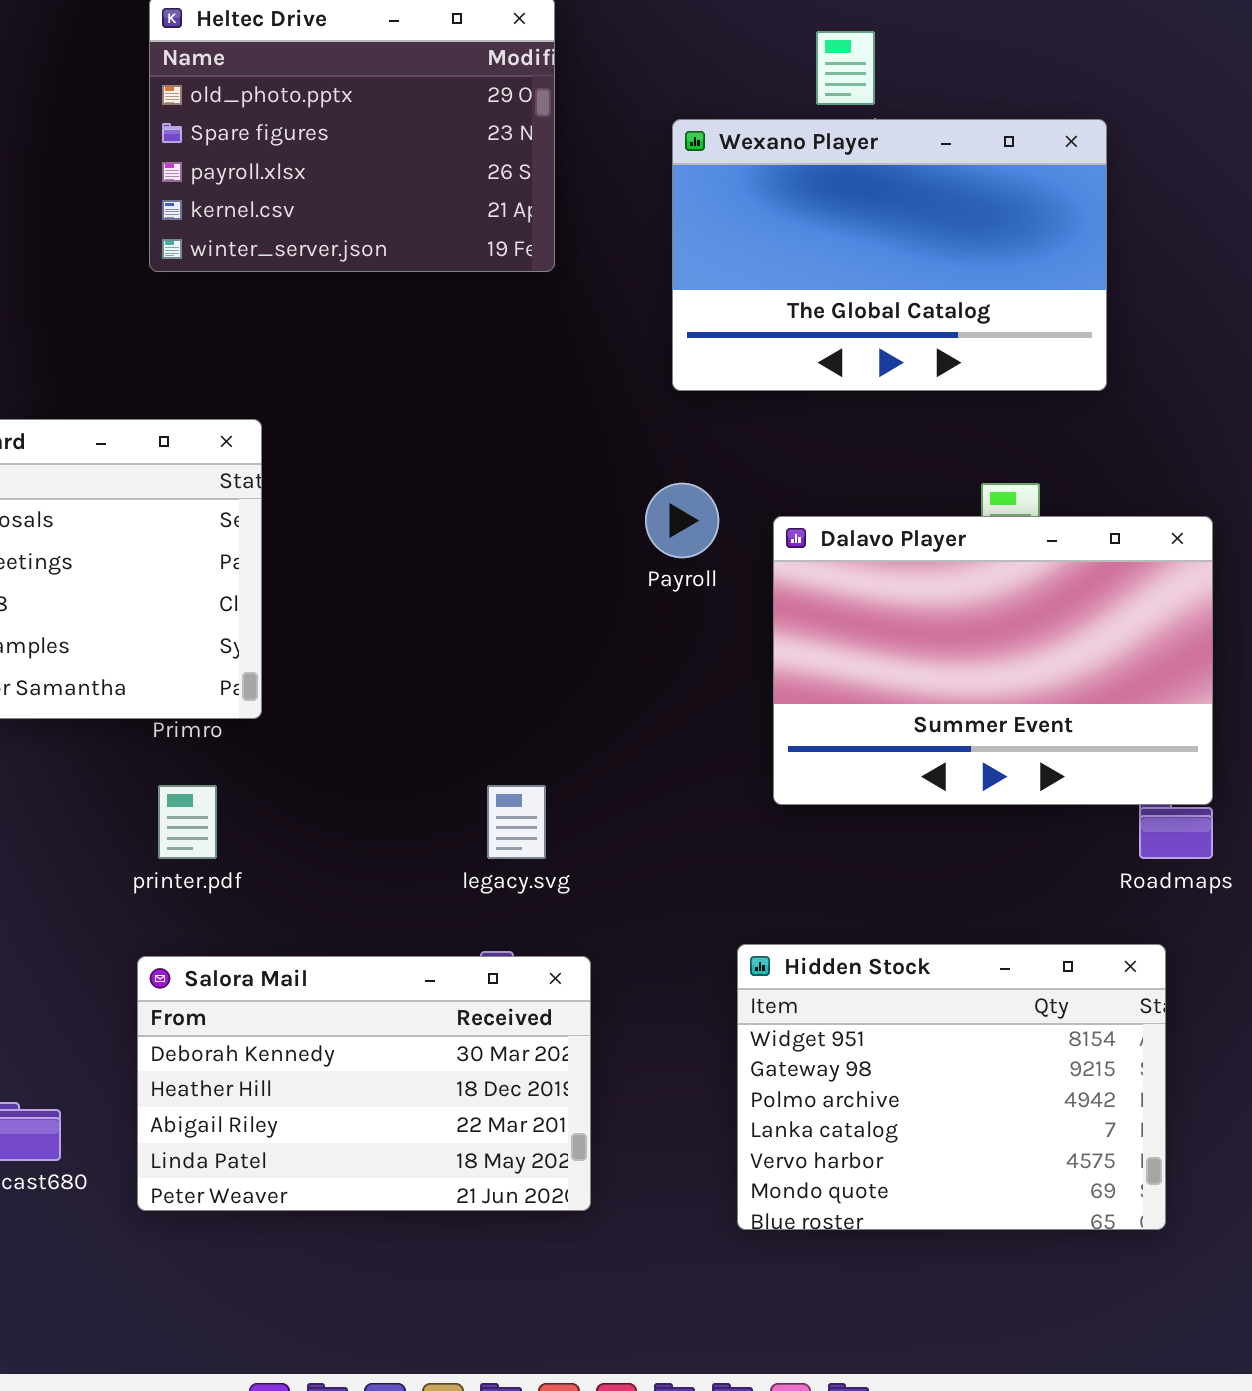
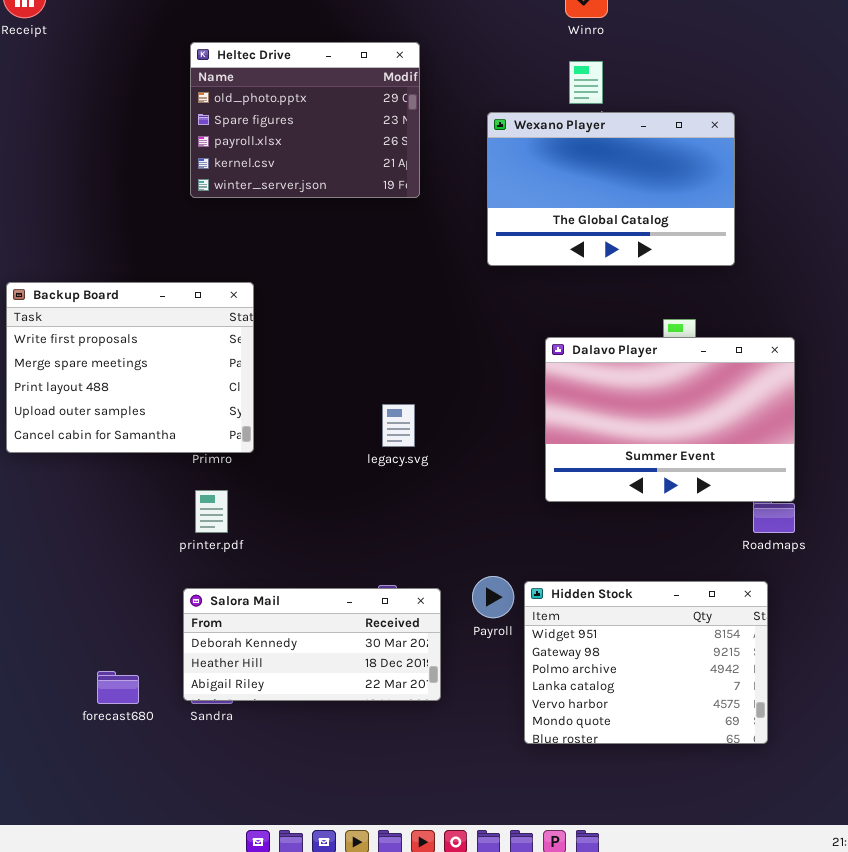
Payroll: [645,483,719,558] -> [472,576,514,618], moved
legacy.svg: [487,785,546,859] -> [382,404,415,447], moved
Salora Mail: [137,956,591,1211] -> [183,588,441,701], resized

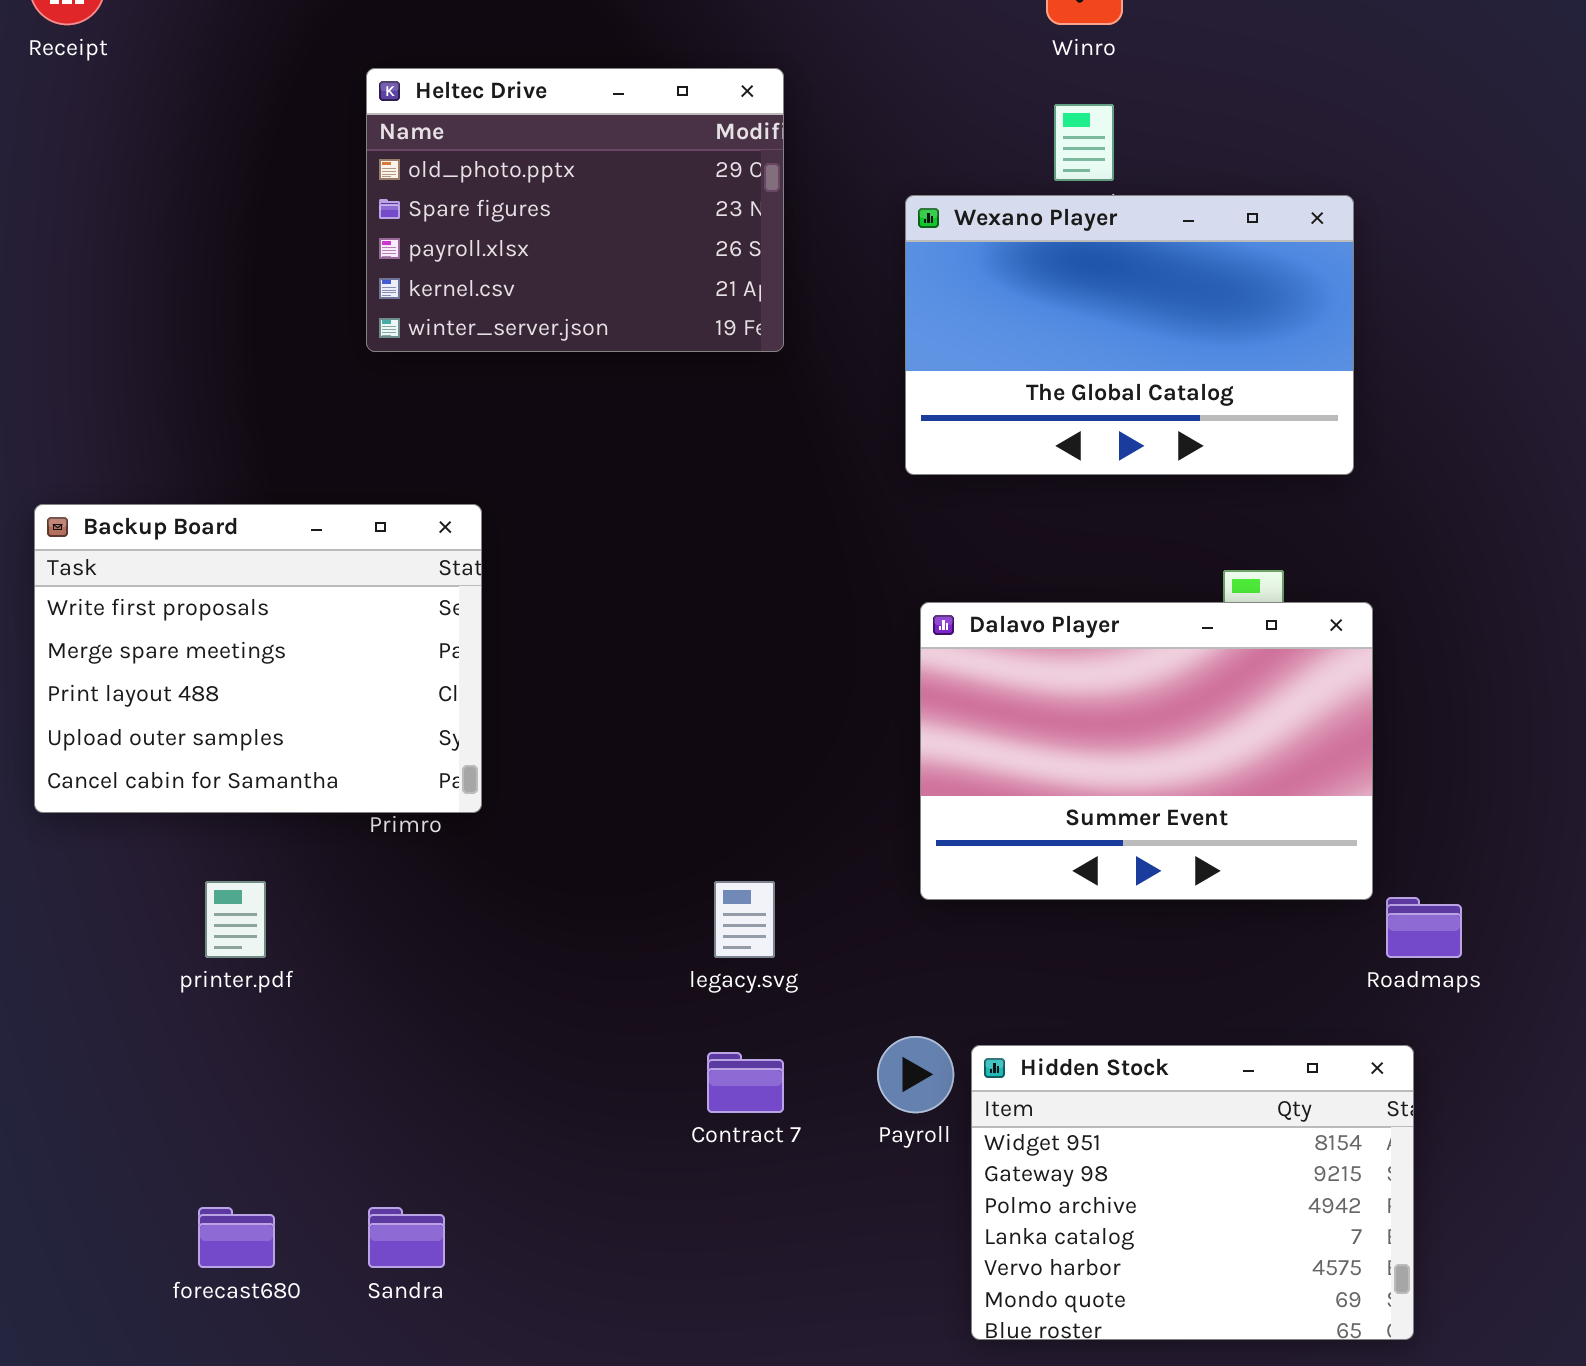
Dalavo Player: [545,337,795,502] -> [920,602,1373,900], moved
legacy.svg: [382,404,415,447] -> [714,881,775,958], moved
printer.pdf: [195,490,228,533] -> [205,881,266,958], moved
Salora Mail: [183,588,441,701] -> none, closed

